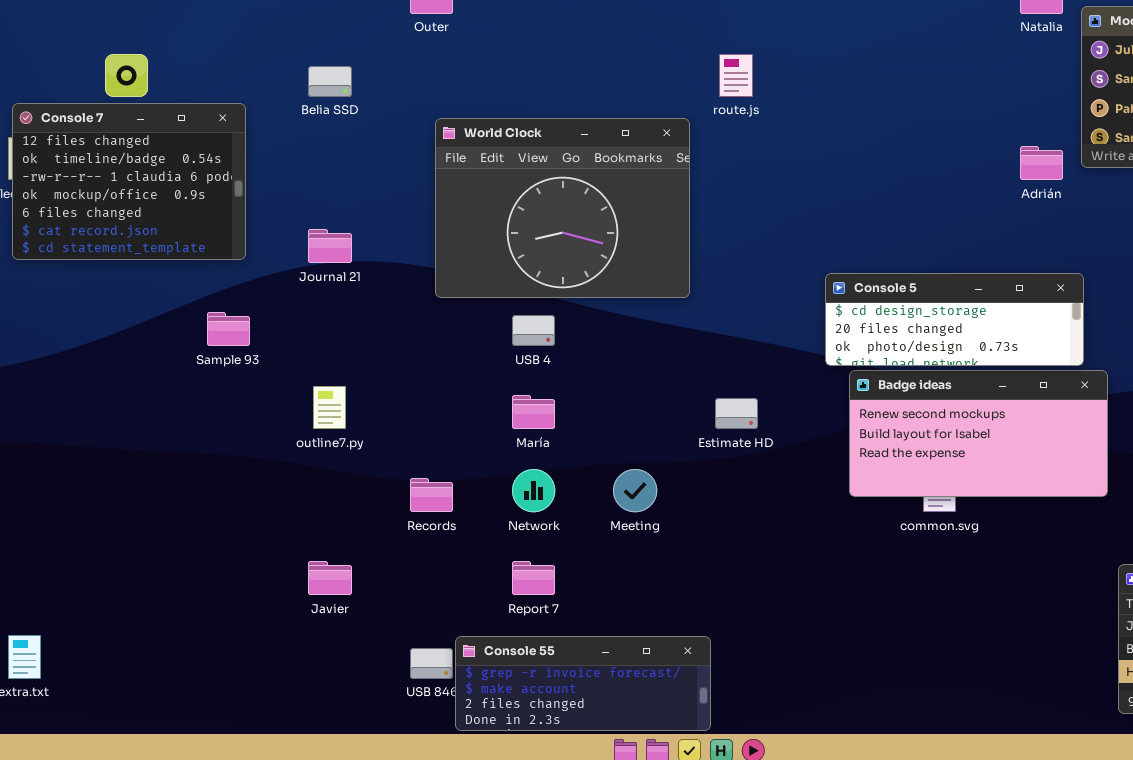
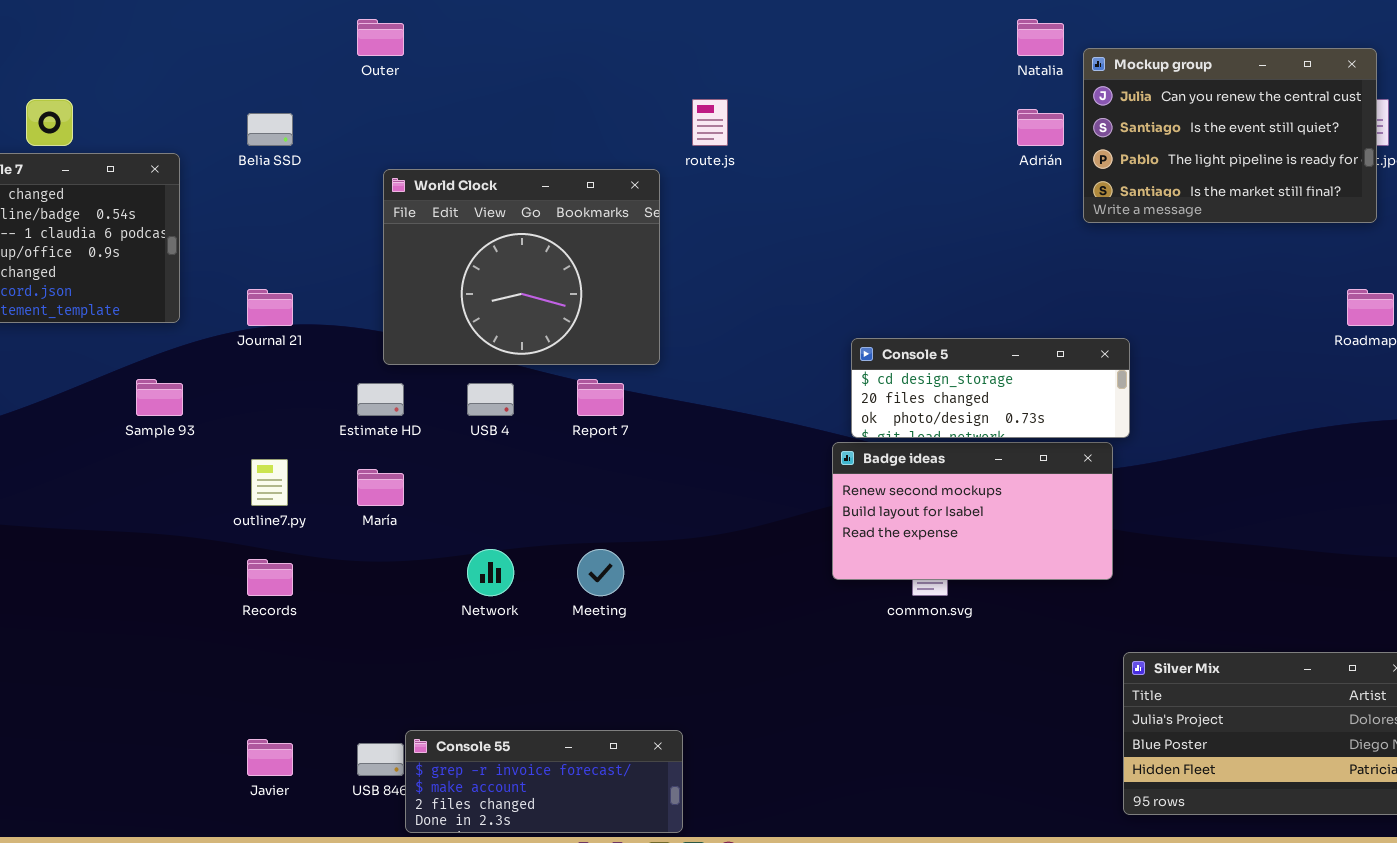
Adrián: [1020,146,1063,180] -> [1017,109,1064,146], moved
Console 5: [825,273,1084,366] -> [851,338,1130,438], moved
María: [512,395,555,429] -> [357,469,404,506], moved
Estimate HD: [715,398,758,429] -> [357,383,404,416], moved
Records: [410,478,453,512] -> [247,559,293,596], moved
Javier: [308,561,352,595] -> [247,739,293,776], moved
Report 7: [512,561,555,595] -> [577,379,624,416], moved

